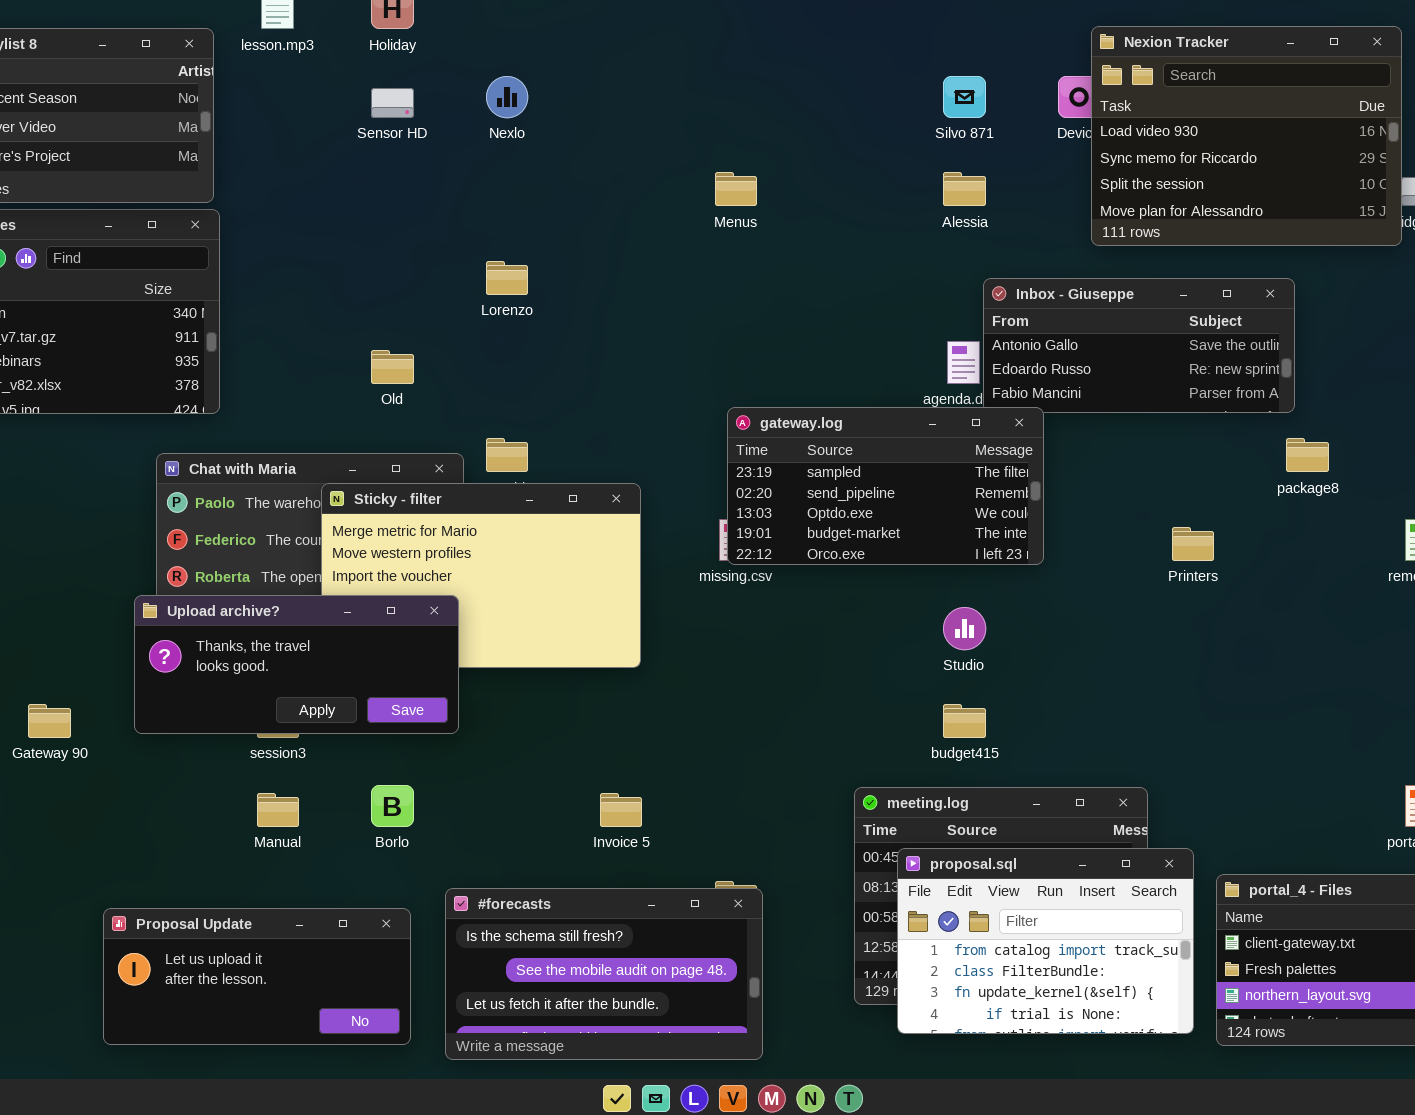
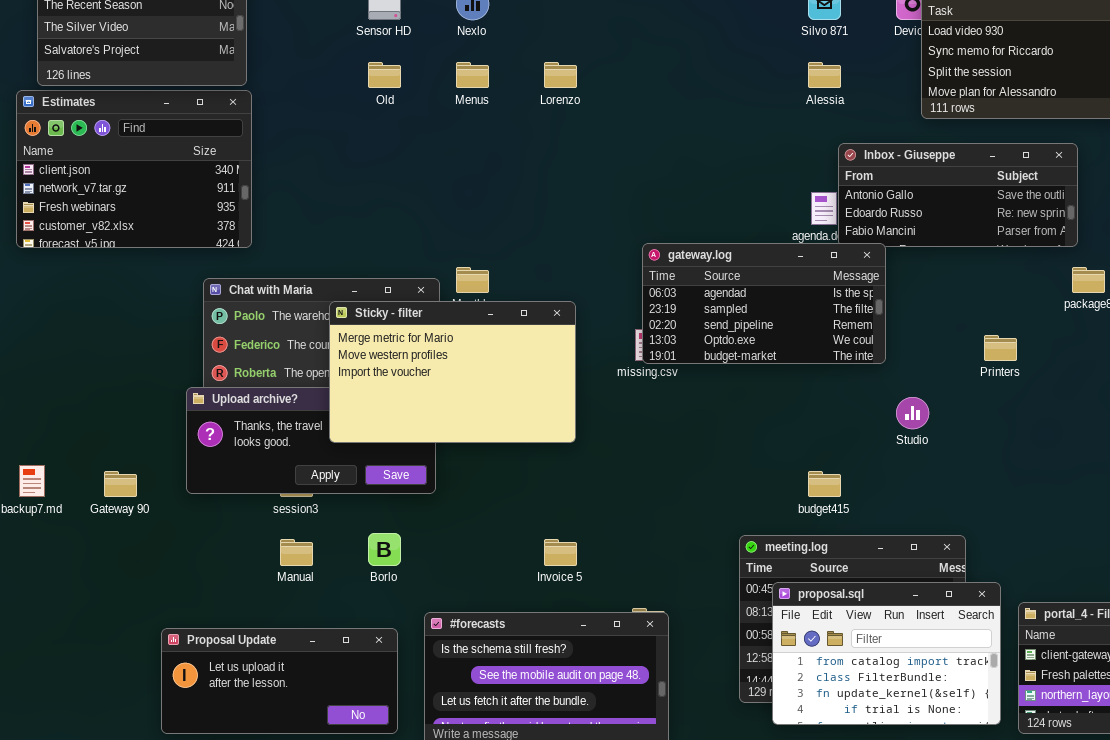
Menus: [715,172,757,206] -> [456,62,489,88], moved
Lorenzo: [486,261,528,295] -> [544,62,577,88], moved
Old: [371,350,414,384] -> [368,62,401,88], moved
gateway.log: [727,407,1044,565] -> [642,243,886,364], scrolled up 1 row
Sticky - filter: [321,483,641,668] -> [329,301,576,443], raised
Studio: [943,607,986,650] -> [896,397,929,429], moved

